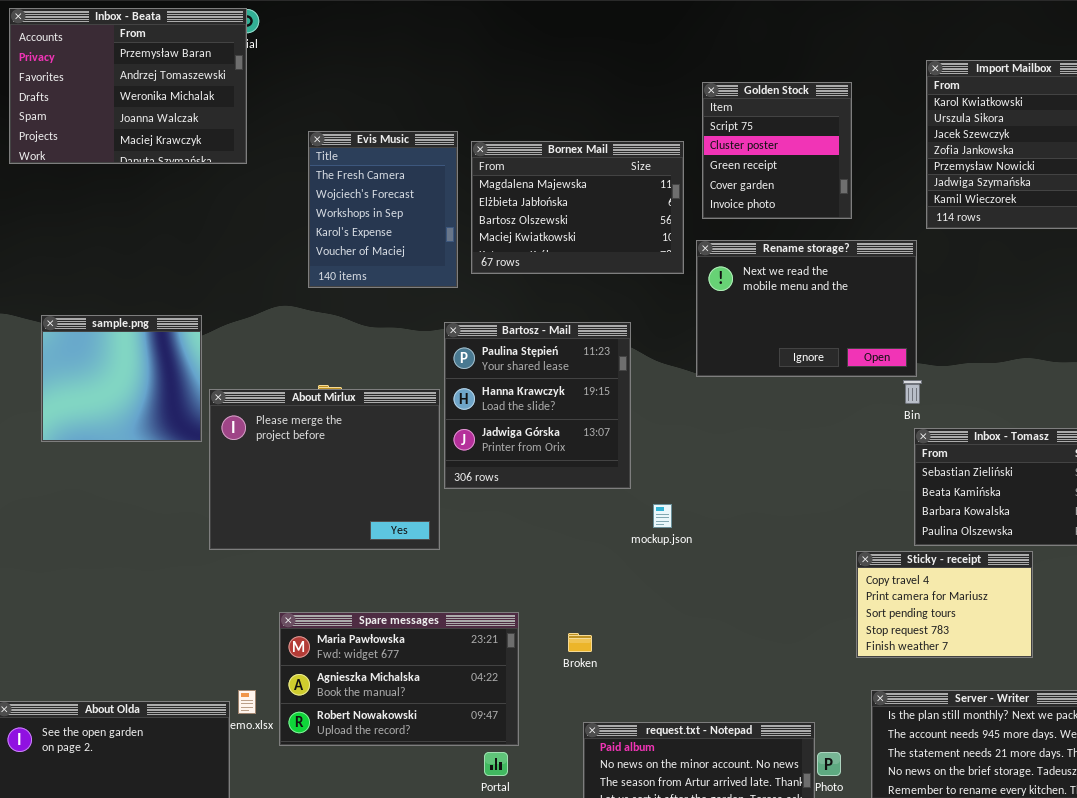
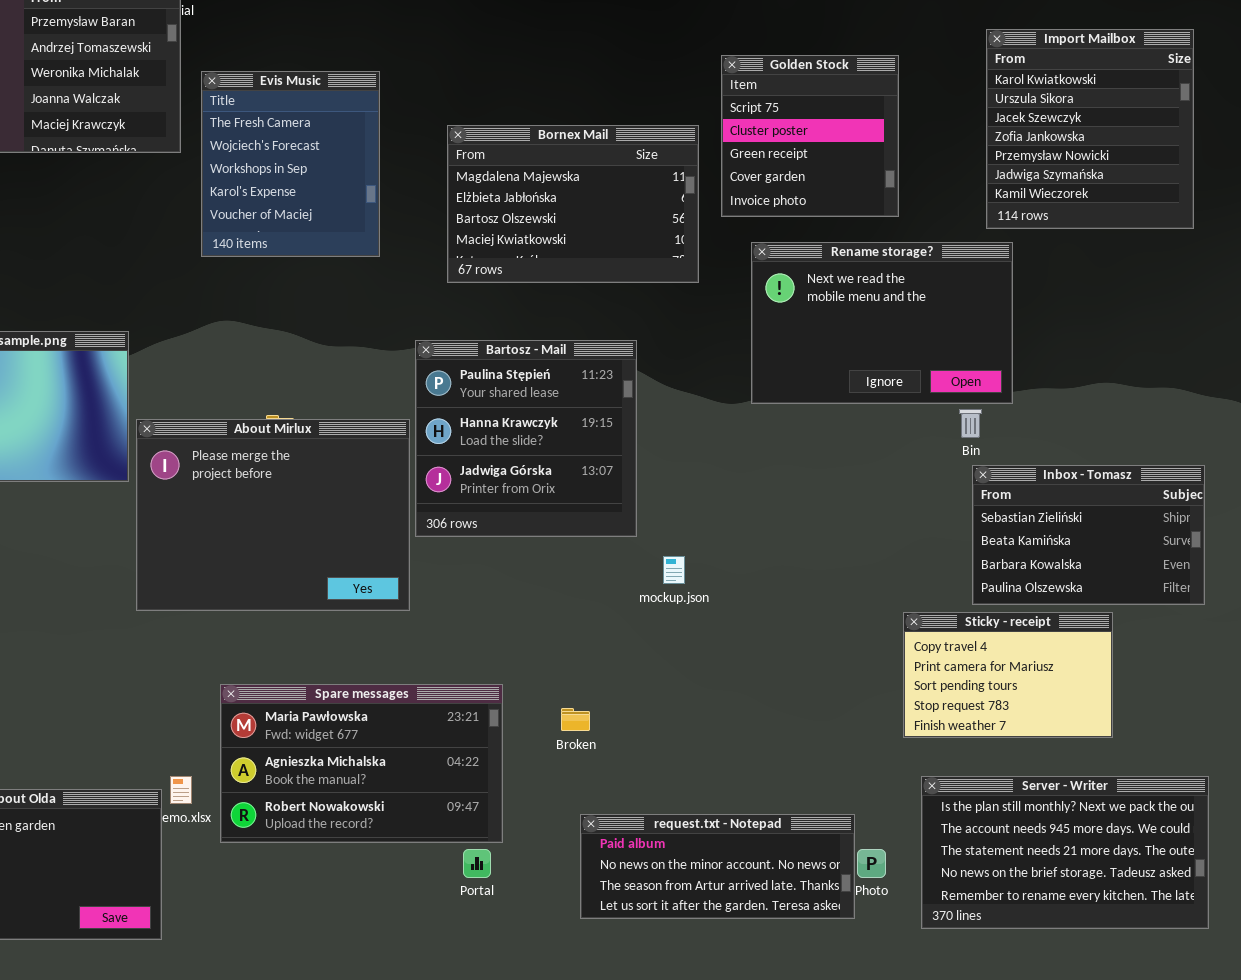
Evis Music: [308,131,458,288] -> [201,71,380,257], moved
Rename storage?: [696,240,917,377] -> [751,242,1013,404], moved

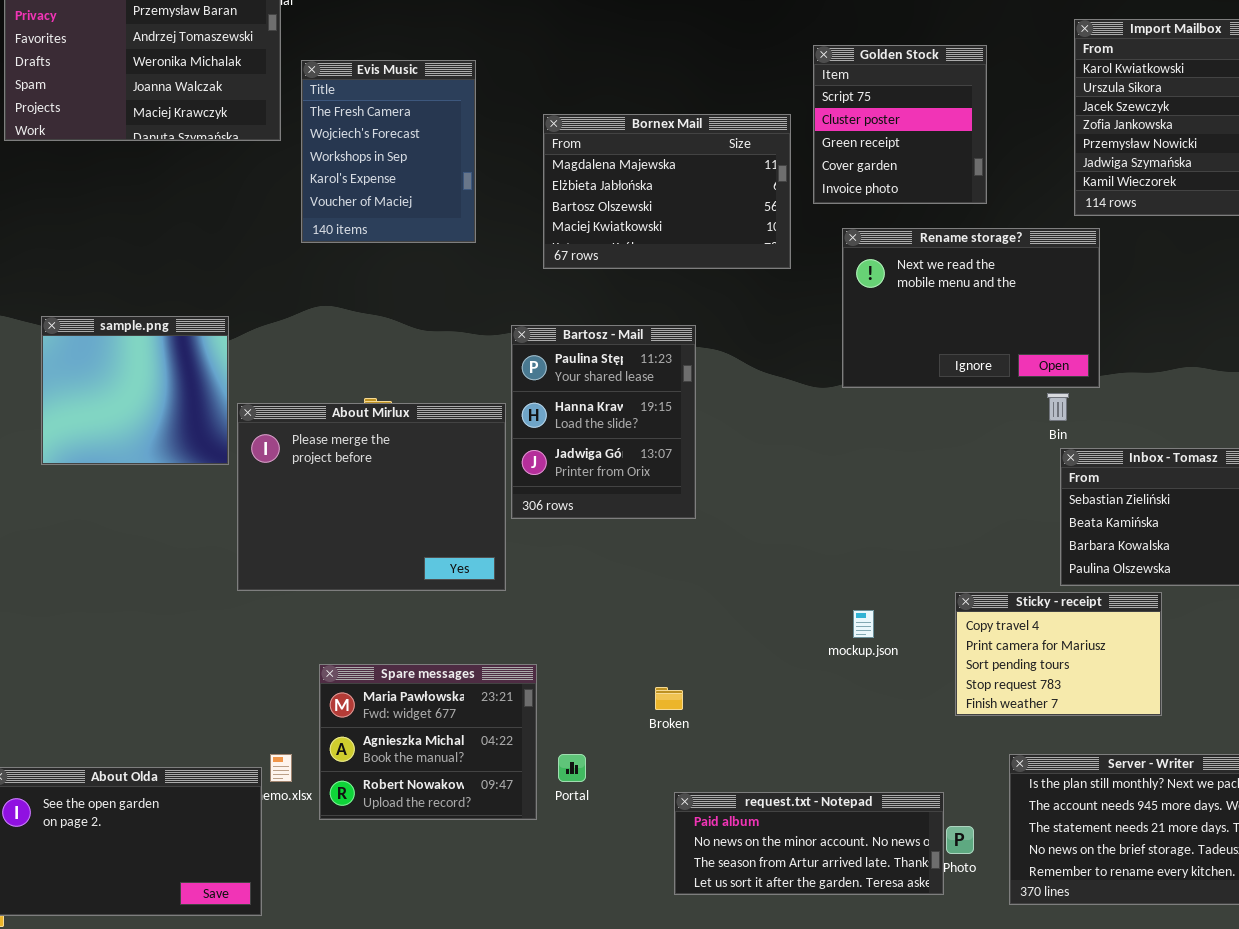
Bartosz - Mail: [415,340,637,537] -> [511,325,696,519], resized
mockup.json: [663,556,685,584] -> [853,610,874,638], moved
Sticky - receipt: [903,612,1113,738] -> [955,592,1162,716], moved
Spare messages: [220,684,503,843] -> [319,664,537,820], resized
Portal: [463,849,491,878] -> [558,754,586,782], moved

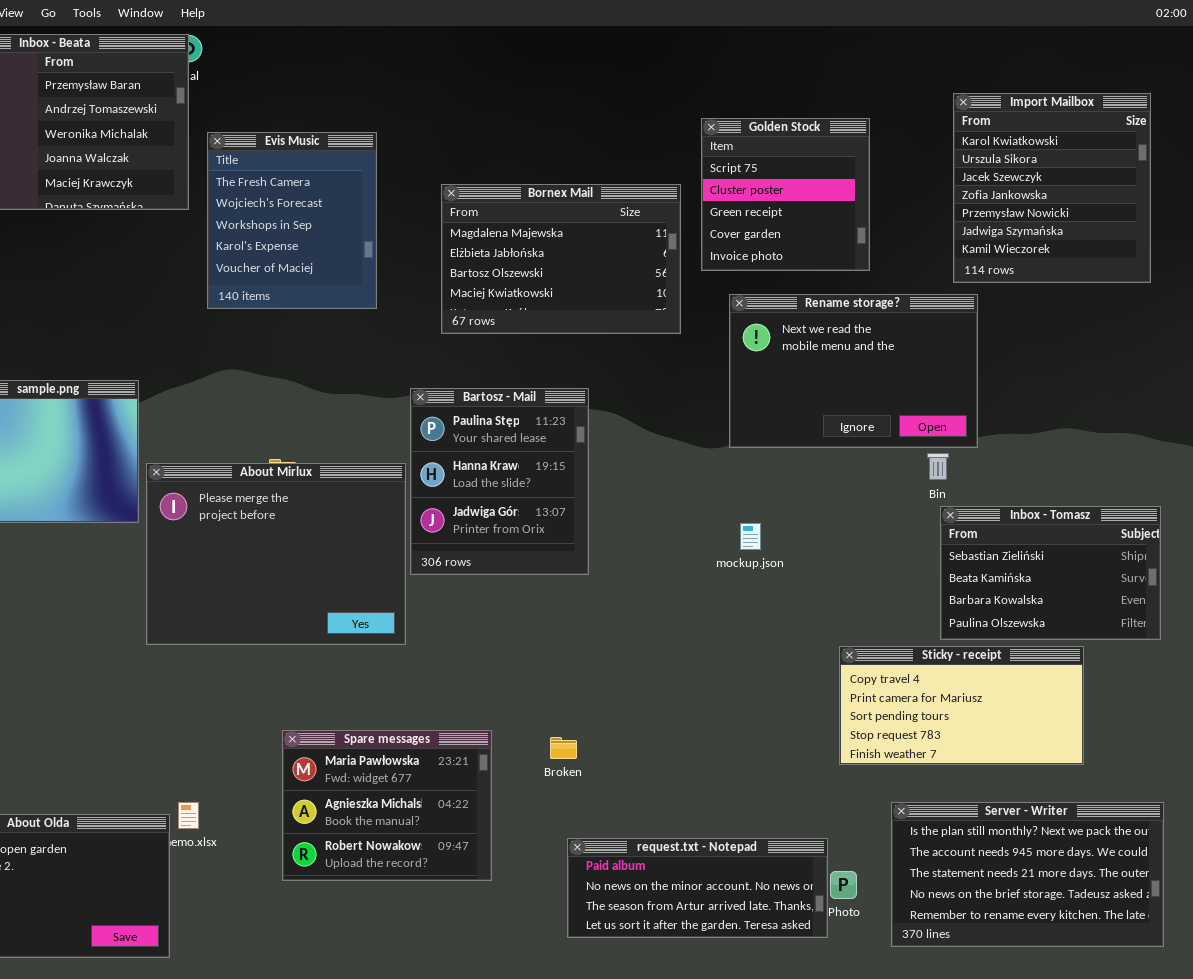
Sticky - receipt: [955,592,1162,716] -> [839,646,1084,765], resized
mockup.json: [853,610,874,638] -> [740,523,761,550], moved
Spare messages: [319,664,537,820] -> [282,730,492,881], moved

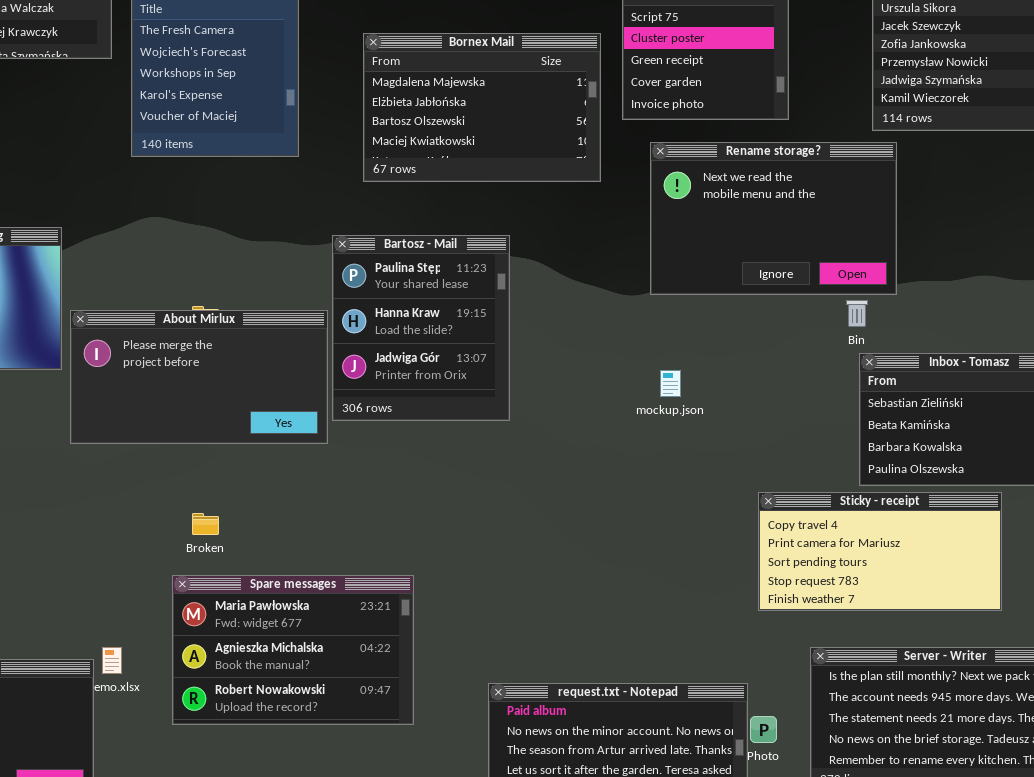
About Mirlux: [146,463,406,645] -> [70,310,328,444], resized
Spare messages: [282,730,492,881] -> [172,575,414,725], resized
Broken: [550,737,577,759] -> [192,513,219,535], moved

